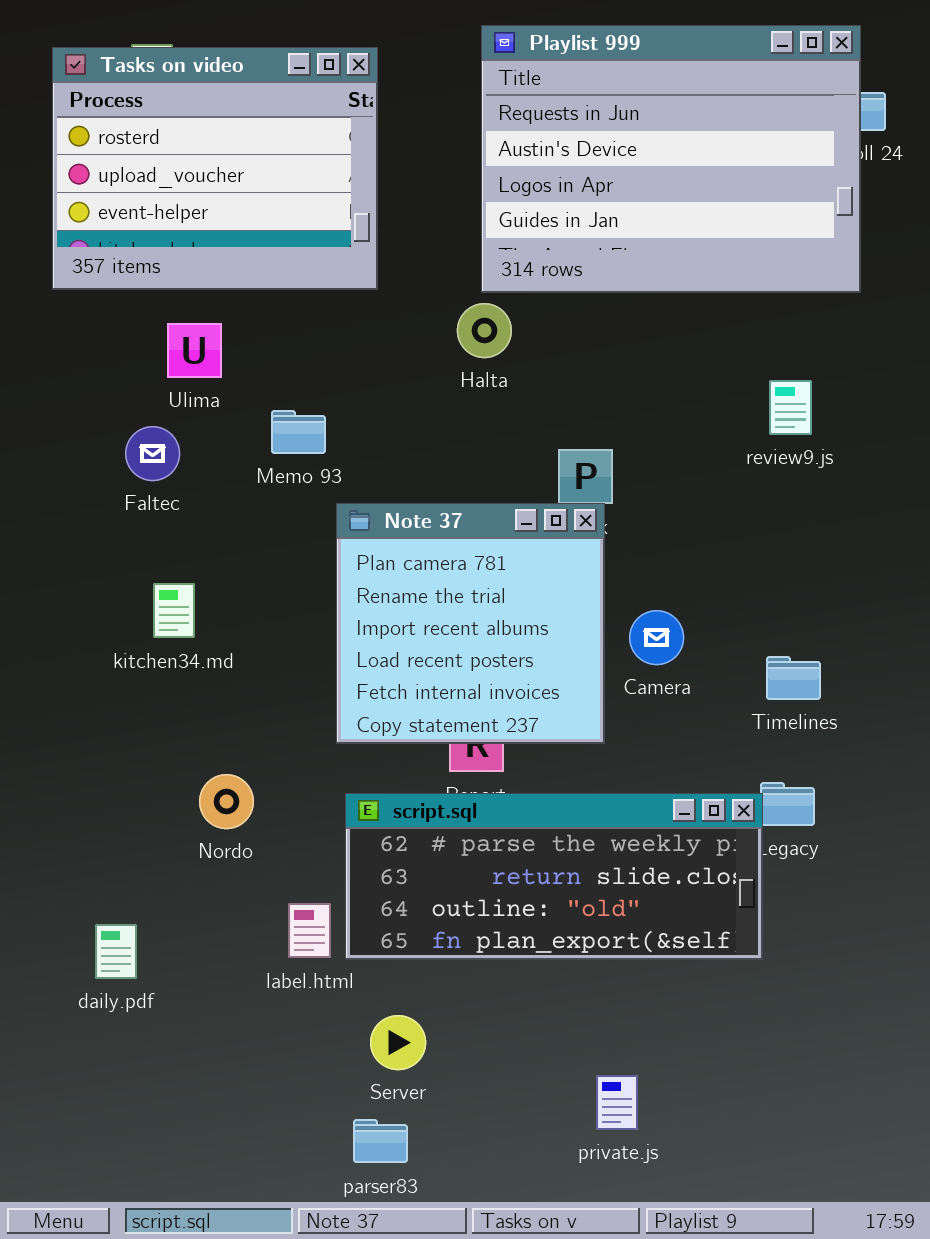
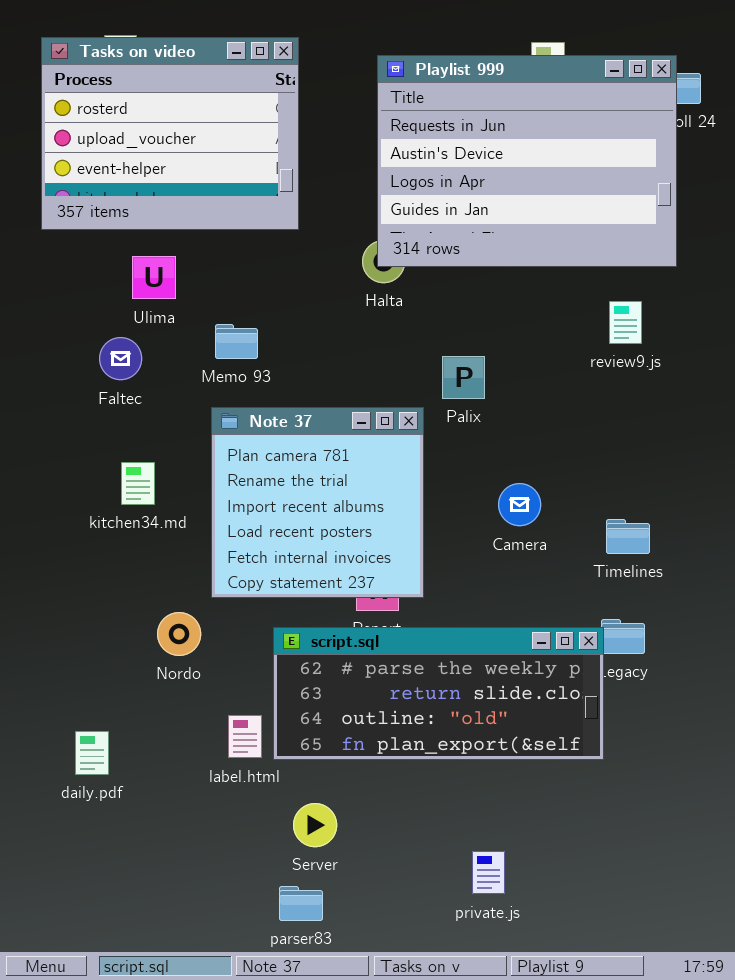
Playlist 999: [481,25,861,293] -> [377,55,677,267], moved
Note 37: [336,503,605,744] -> [211,407,424,598], moved

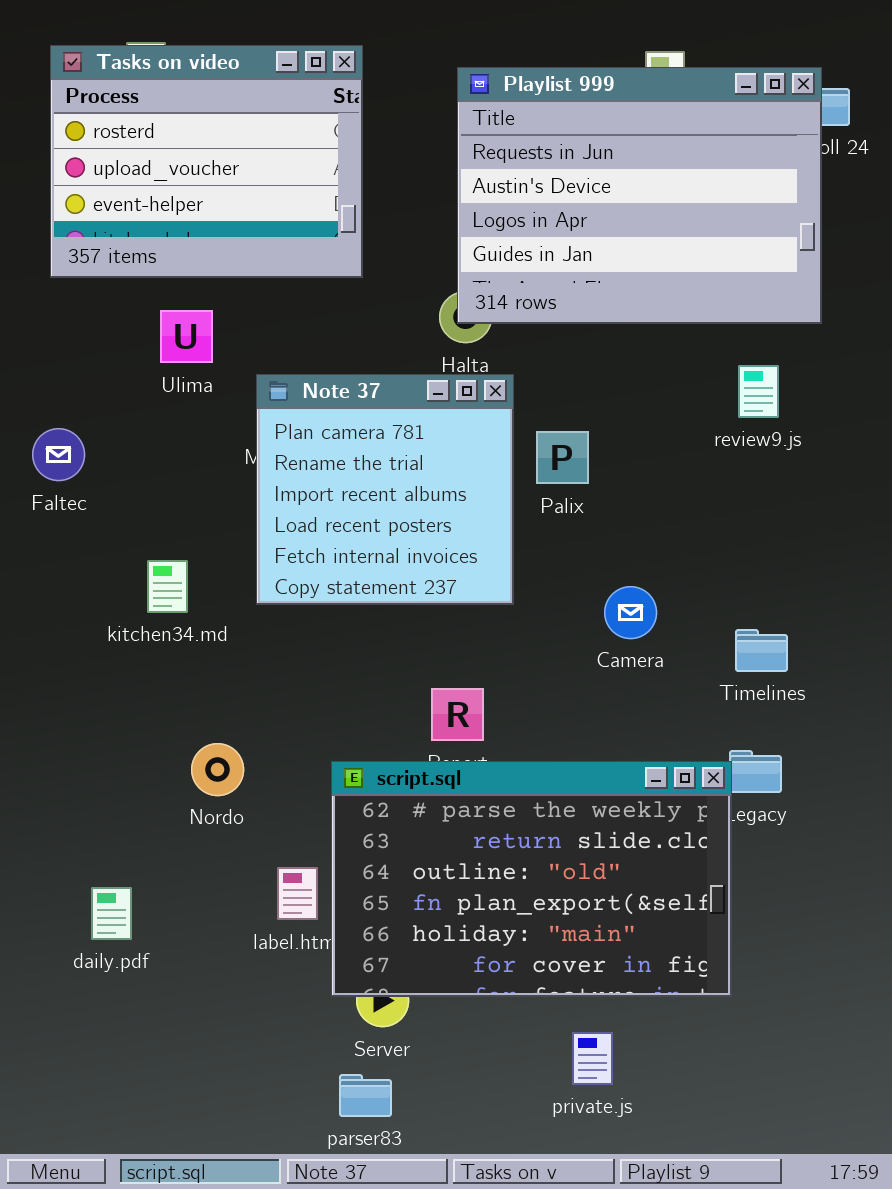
Faltec: [99,337,142,380] -> [32,428,85,481], moved
Note 37: [211,407,424,598] -> [256,374,514,605], moved
script.sql: [273,627,604,760] -> [331,761,732,997], resized

